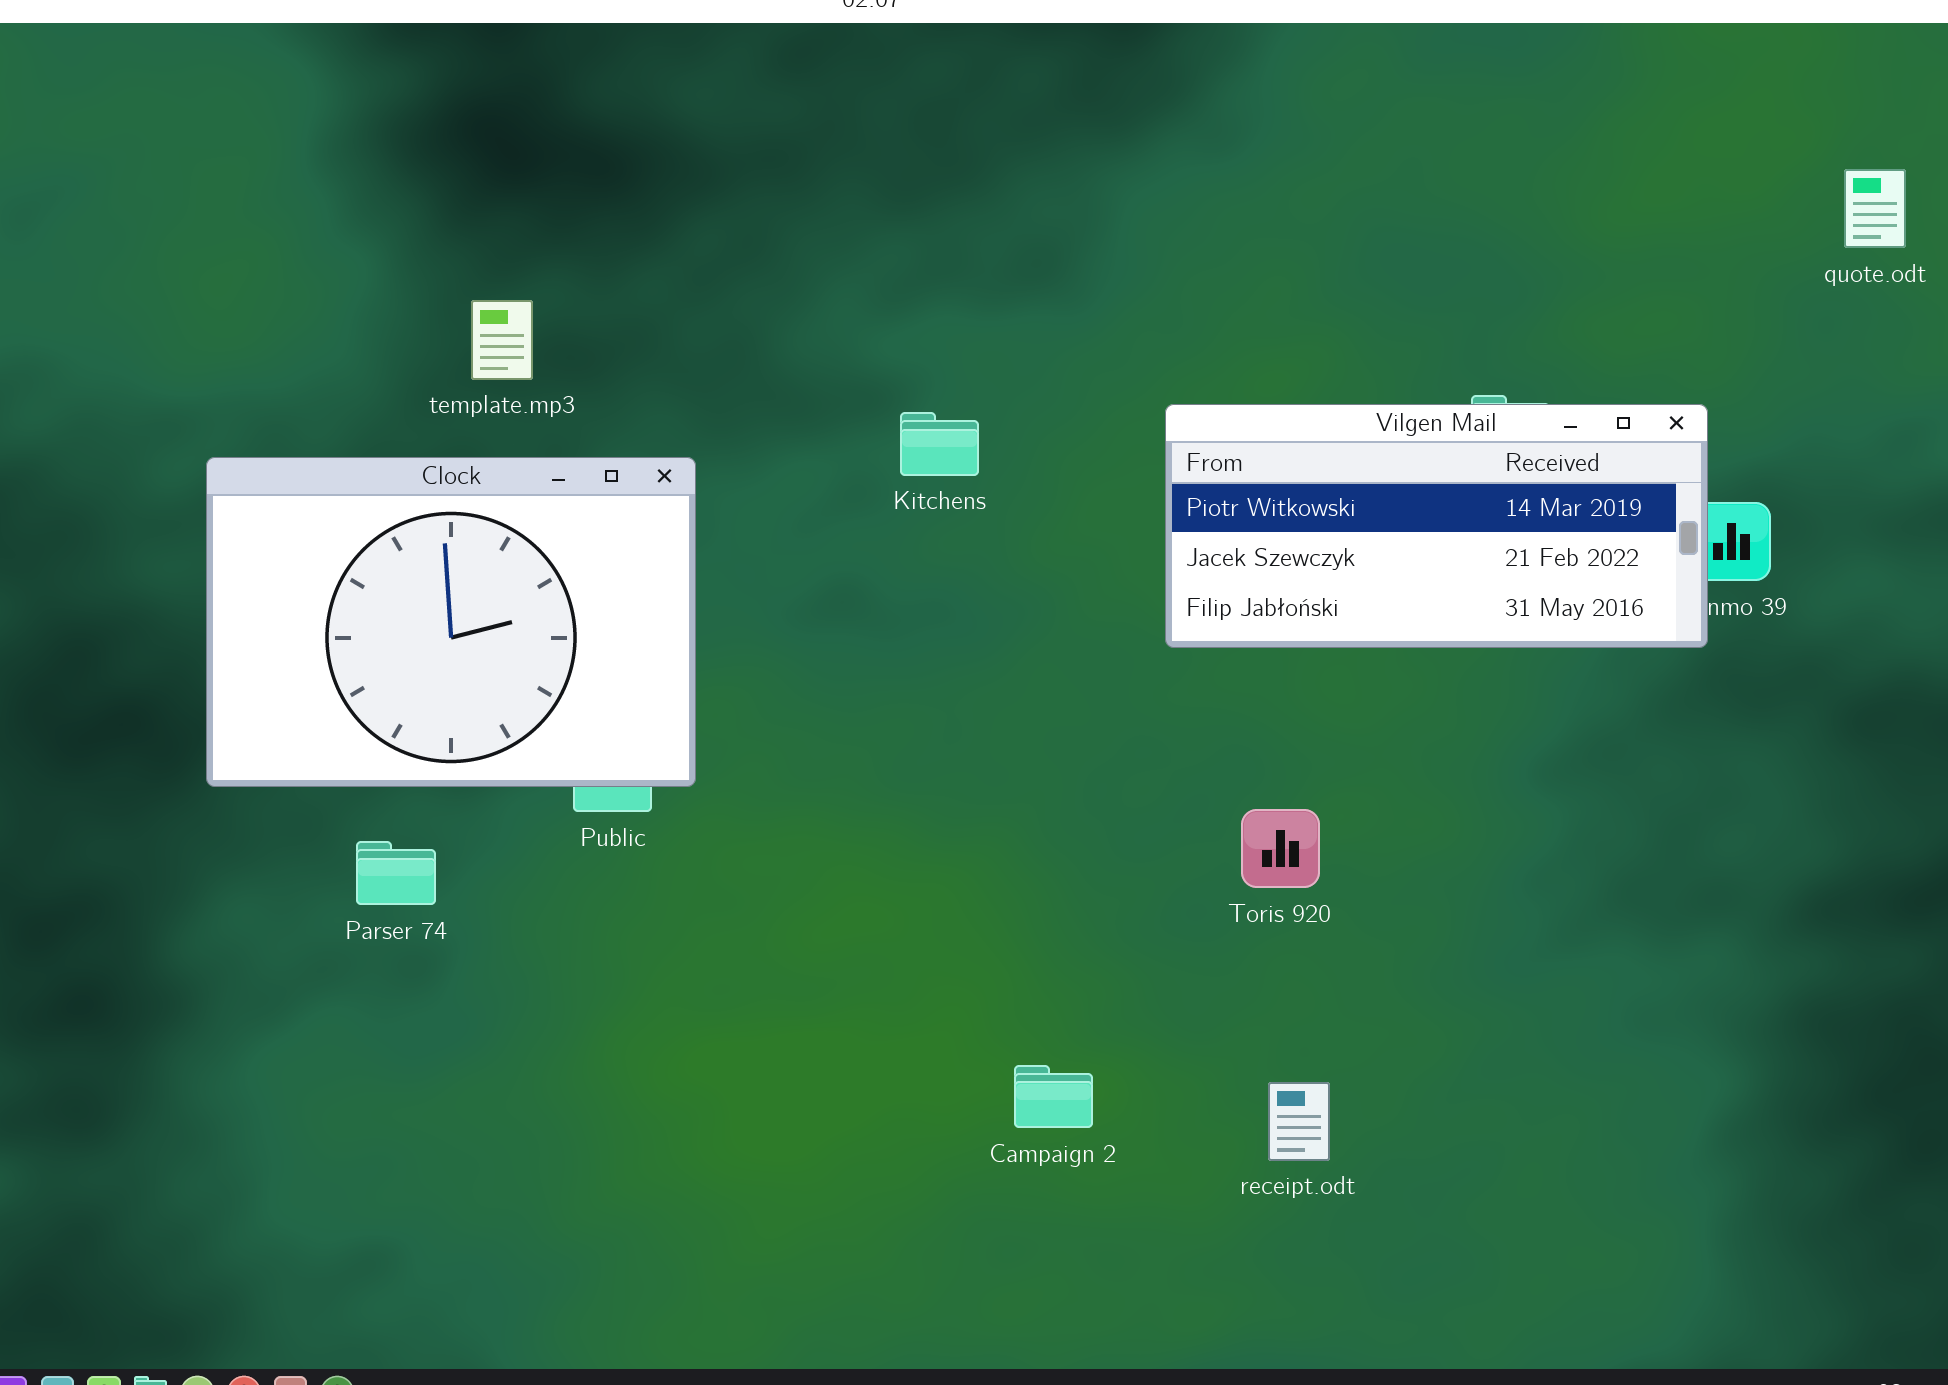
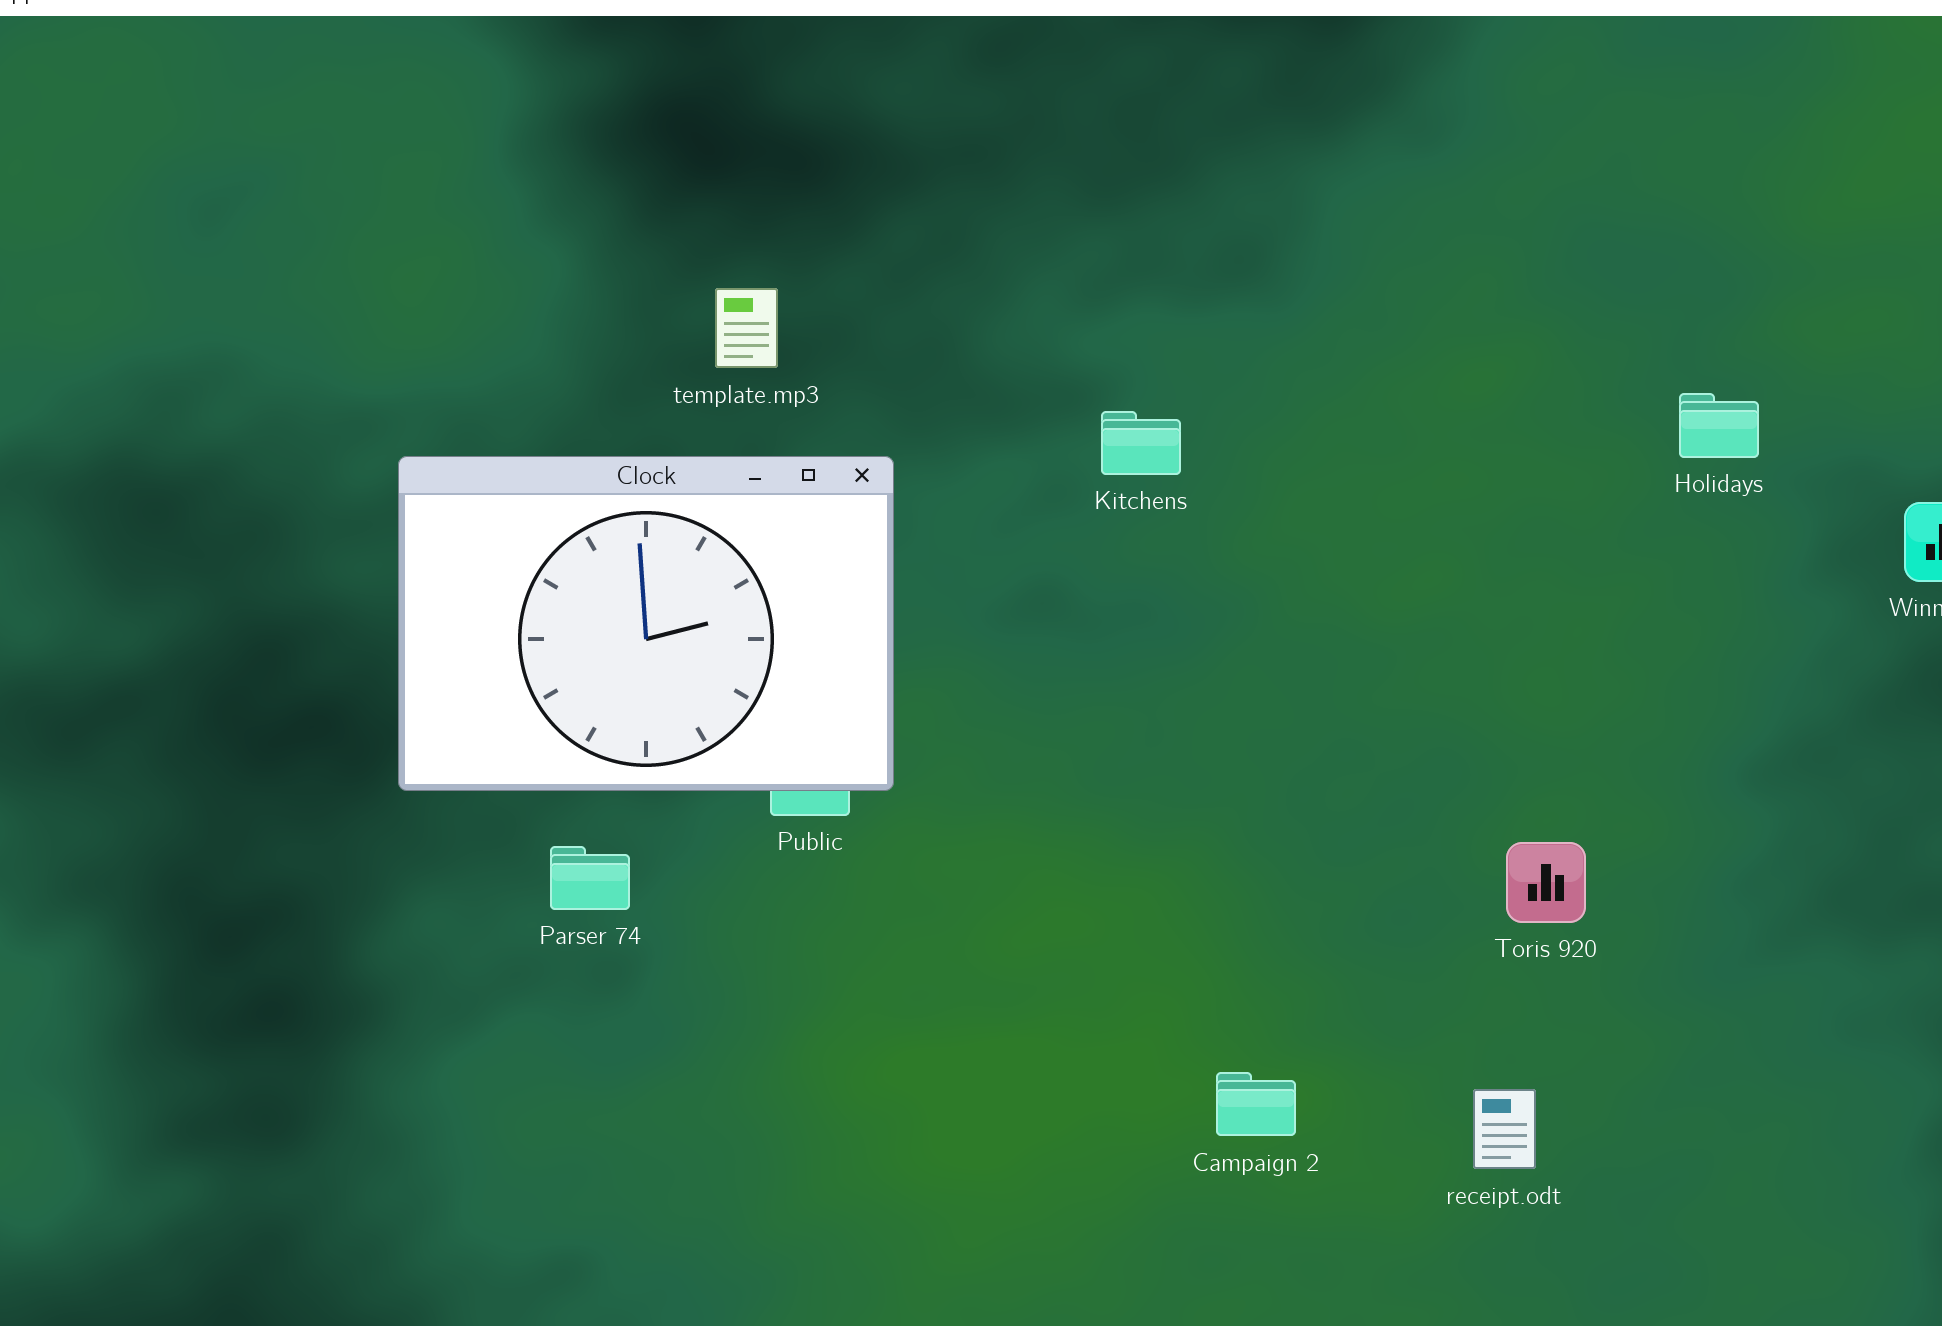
template.mp3: [471,300,533,380] -> [715,288,778,368], moved
Vilgen Mail: [1165,404,1708,648] -> none, closed
Toris 920: [1241,809,1320,888] -> [1506,842,1586,923], moved

